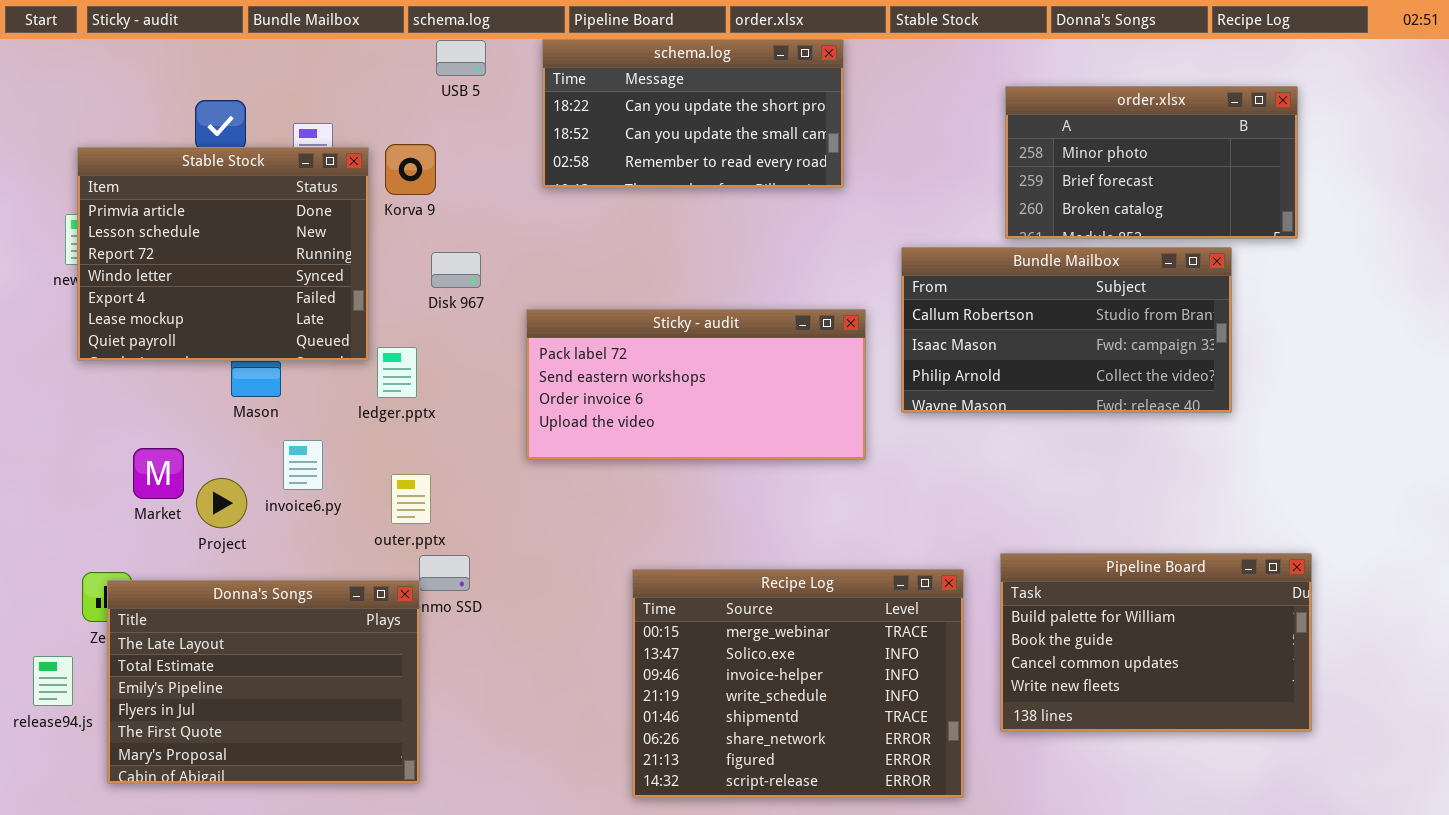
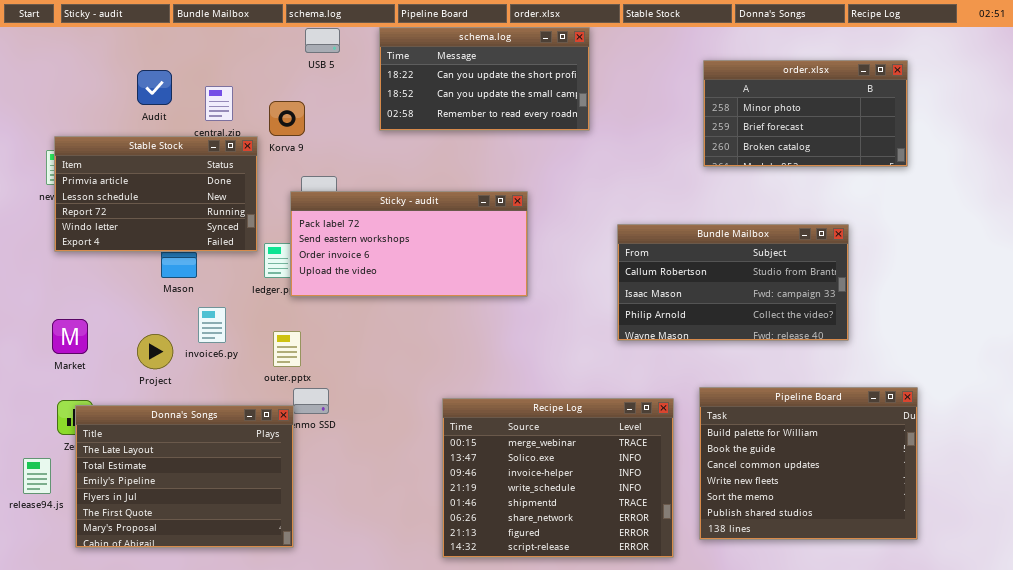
Stable Stock: [77,147,369,361] -> [54,136,258,252], resized
Bundle Mailbox: [901,247,1232,413] -> [617,224,849,341], moved
Sticky - audit: [526,309,866,460] -> [290,191,528,297], moved
Market: [133,448,184,499] -> [52,319,88,354], moved
Pipeline Board: [1000,553,1312,732] -> [699,387,918,540], resized

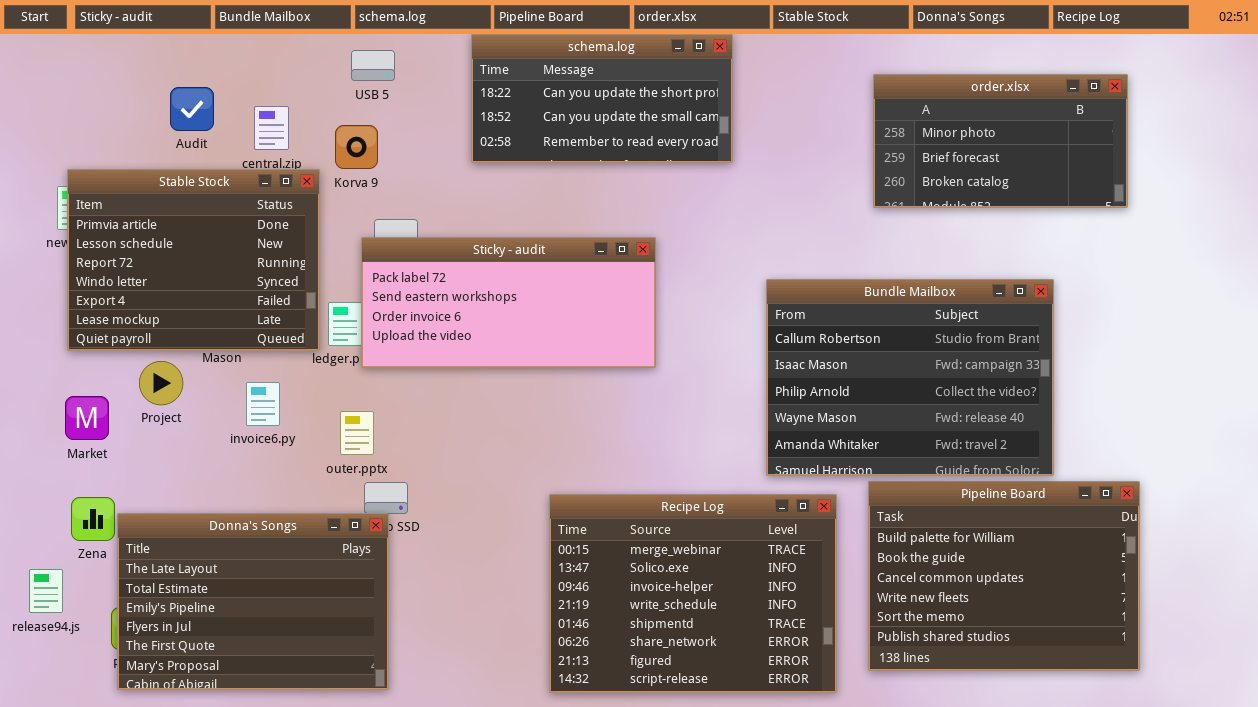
USB 5: [305,28,340,53] -> [351,50,395,81], moved
Stable Stock: [54,136,258,252] -> [67,169,320,351], resized
Bundle Mailbox: [617,224,849,341] -> [766,279,1054,476], resized
Project: [137,334,173,369] -> [139,361,183,405], moved
Donna's Songs: [75,405,294,548] -> [117,513,389,690], moved

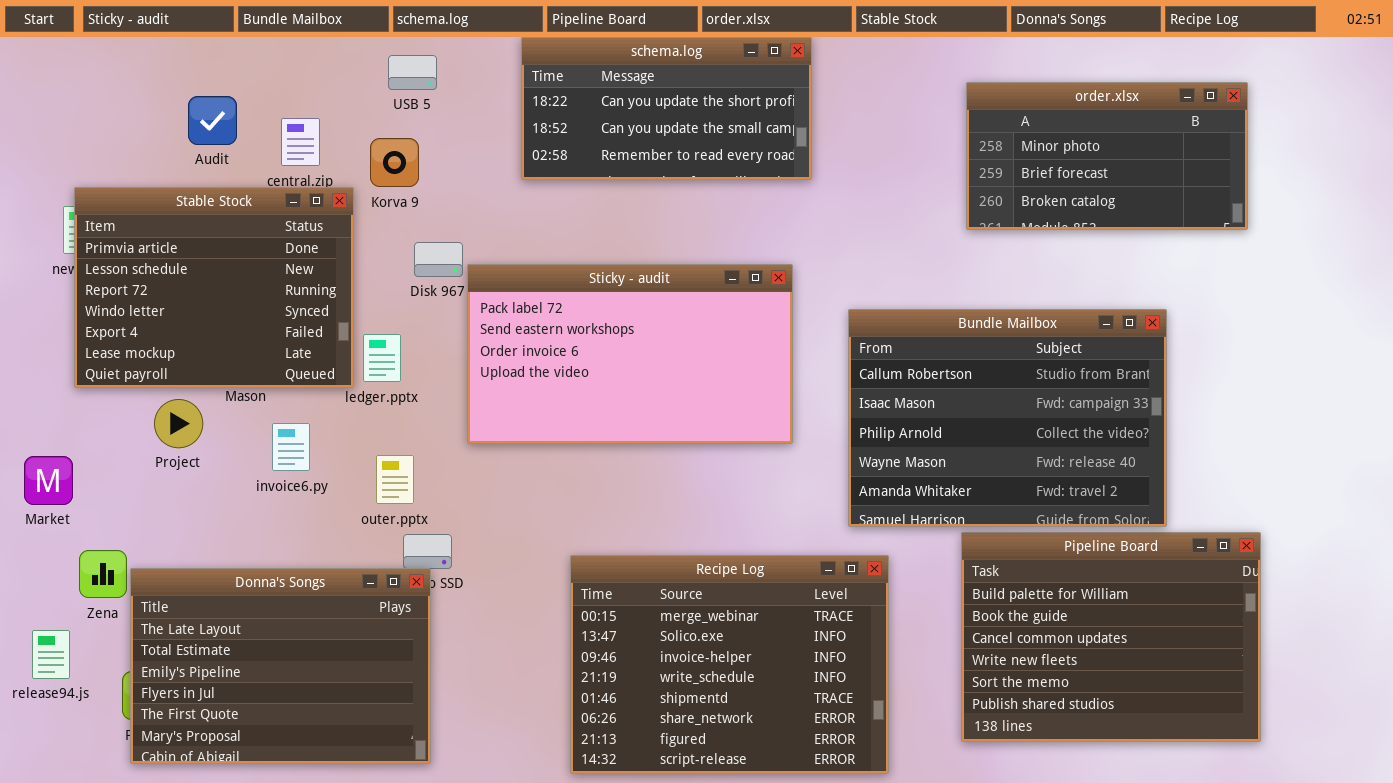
Sticky - audit: [361,237,656,368] -> [467,264,793,444], moved, resized
Market: [65,396,109,440] -> [24,456,73,505], moved
Recipe Log: [549,494,837,693] -> [570,555,889,774], moved

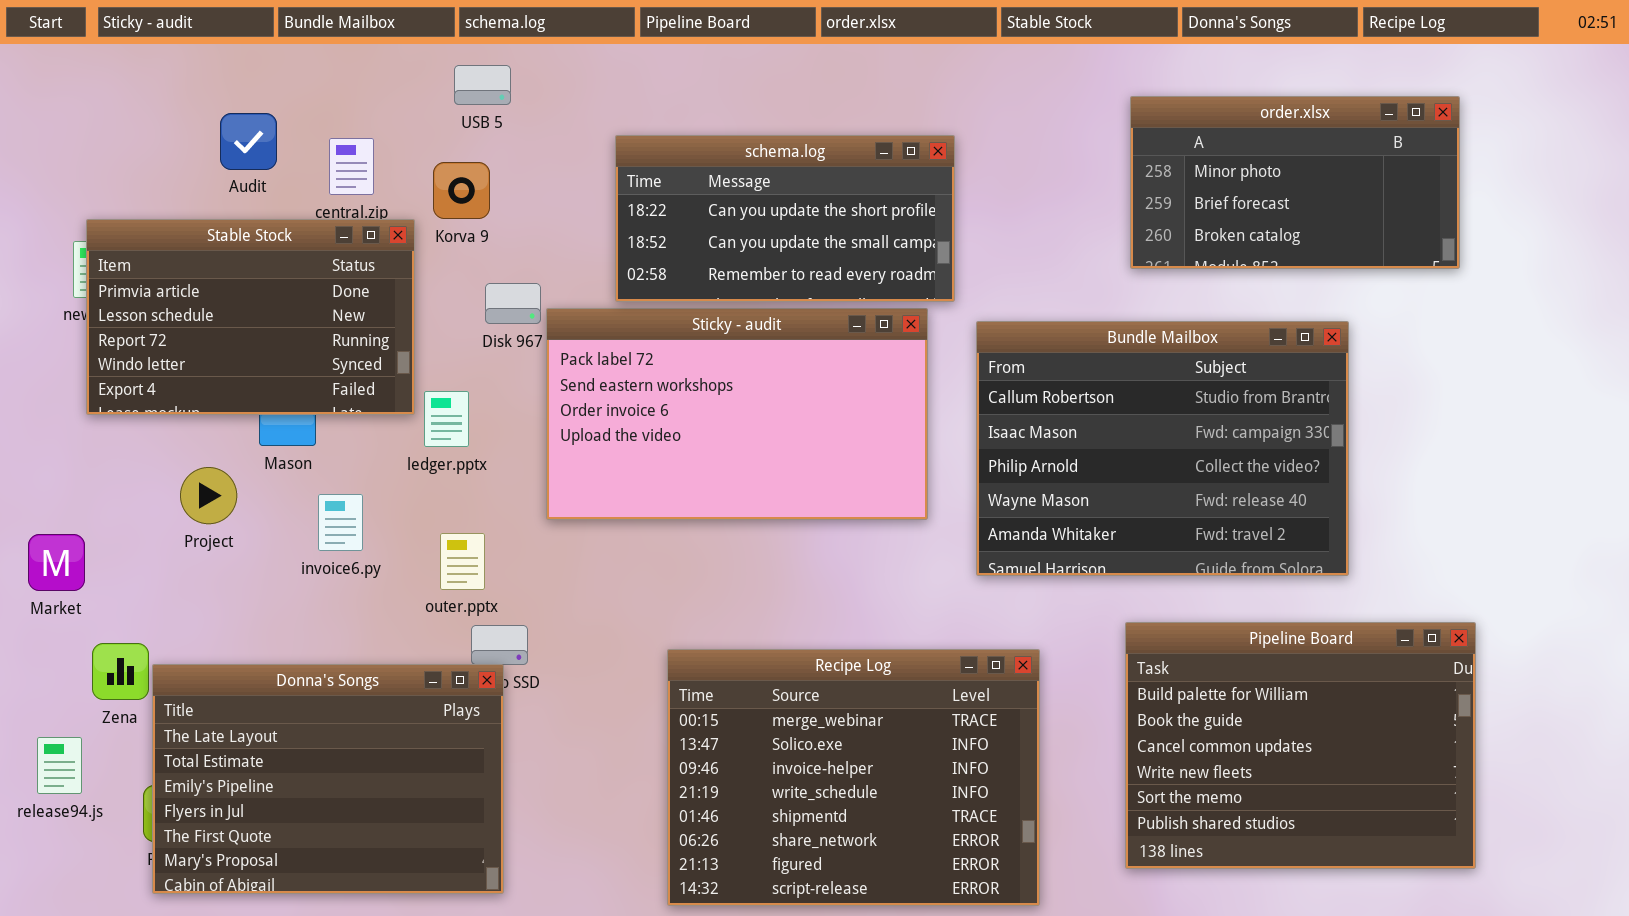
schema.log: [521,37,812,180] -> [615,135,955,302], moved
Stable Stock: [74,187,354,388] -> [86,219,415,415], resized
Bundle Mailbox: [848,309,1167,527] -> [976,321,1349,576], moved

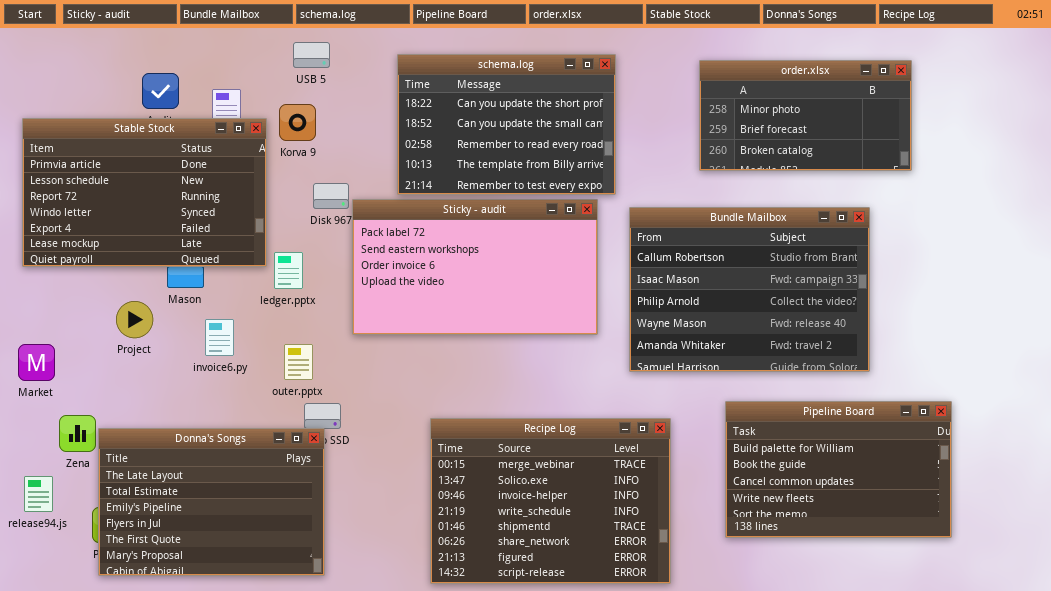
order.xlsx: [1130,96,1460,269] -> [699,60,912,171], moved
schema.log: [615,135,955,302] -> [397,54,616,195], resized
Stable Stock: [86,219,415,415] -> [22,118,267,267], resized
Pipeline Board: [1125,622,1476,869] -> [725,401,952,538], resized

